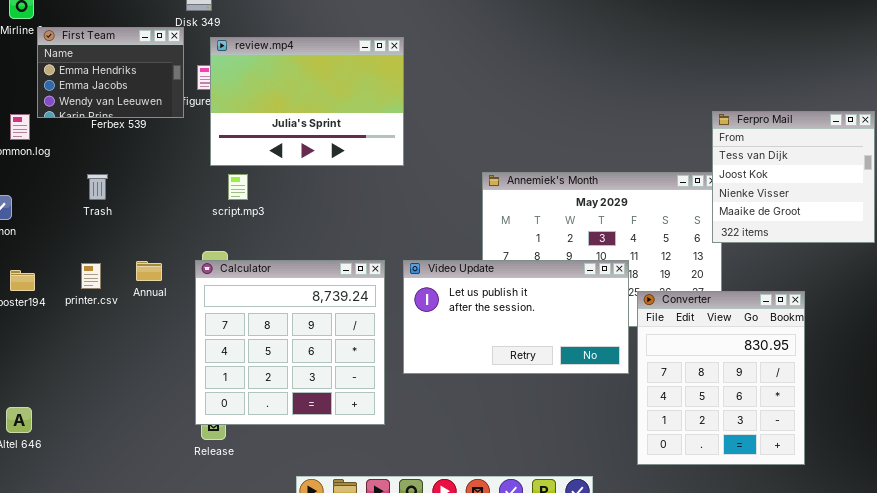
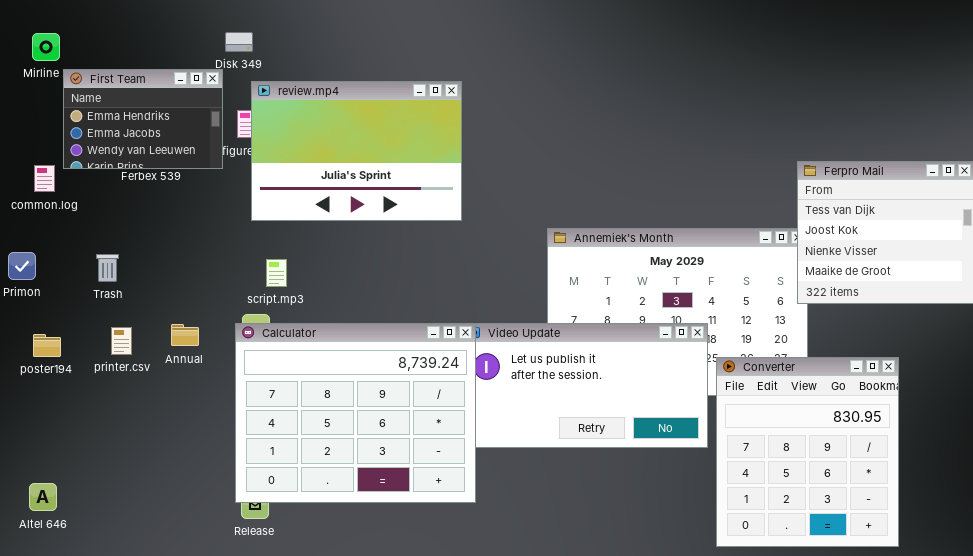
Trash: [87,174,108,200] -> [96,254,119,282], moved
script.mp3: [228,174,248,200] -> [266,259,287,287], moved
Calculator: [195,260,385,425] -> [235,323,476,503], resized

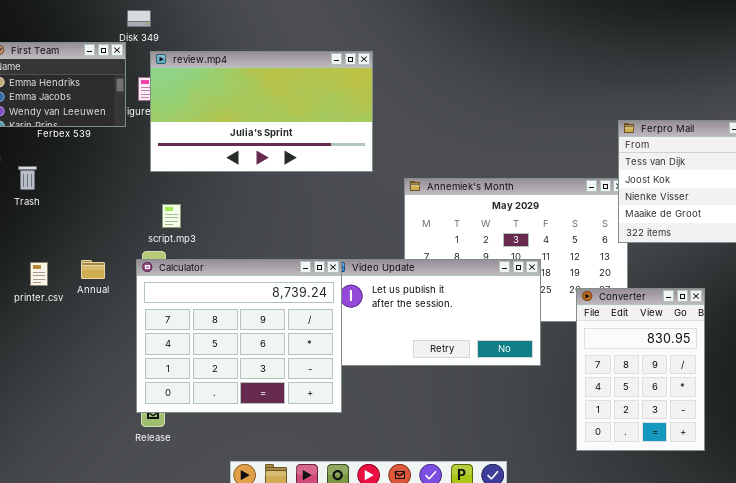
review.mp4: [251,81,462,221] -> [150,51,373,172], resized
Trash: [96,254,119,282] -> [18,166,37,190], moved
Converter: [716,357,899,547] -> [576,288,705,451], resized

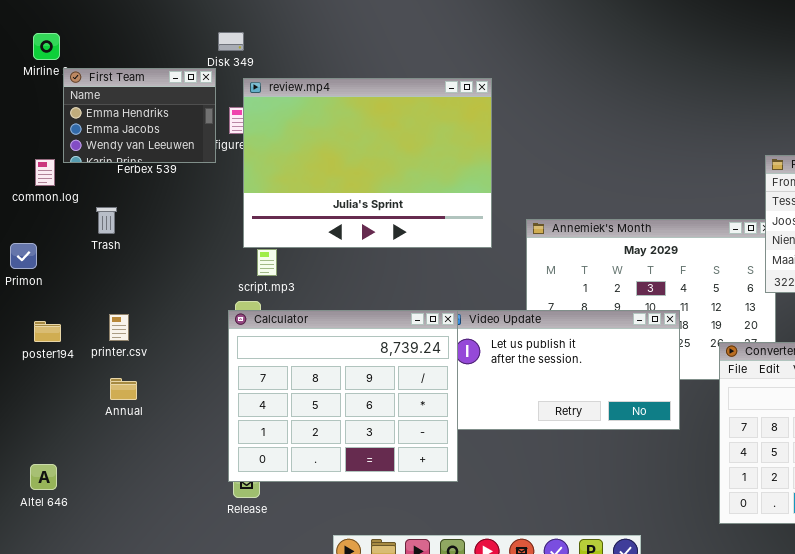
review.mp4: [150,51,373,172] -> [243,78,492,248], resized
Annual: [81,260,105,279] -> [110,378,137,400], moved

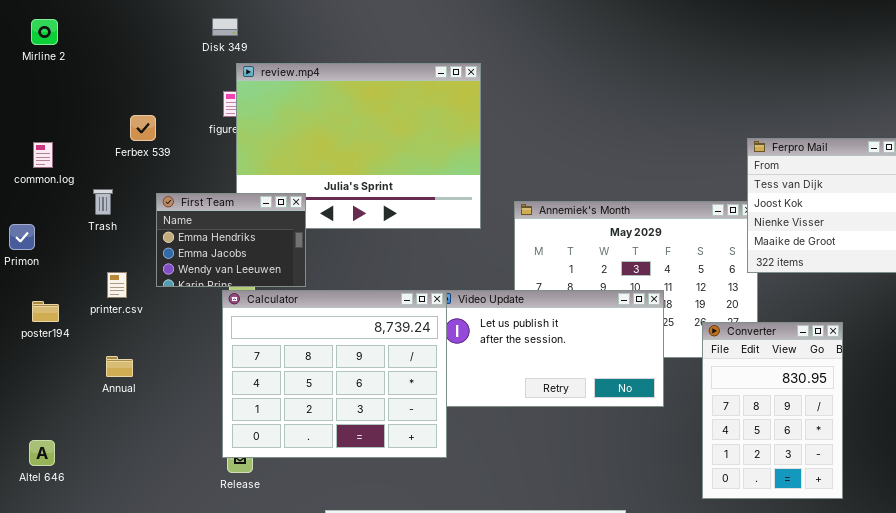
First Team: [63,68,216,163] -> [156,193,306,287], moved
printer.csv: [109,314,129,341] -> [107,272,127,298], moved

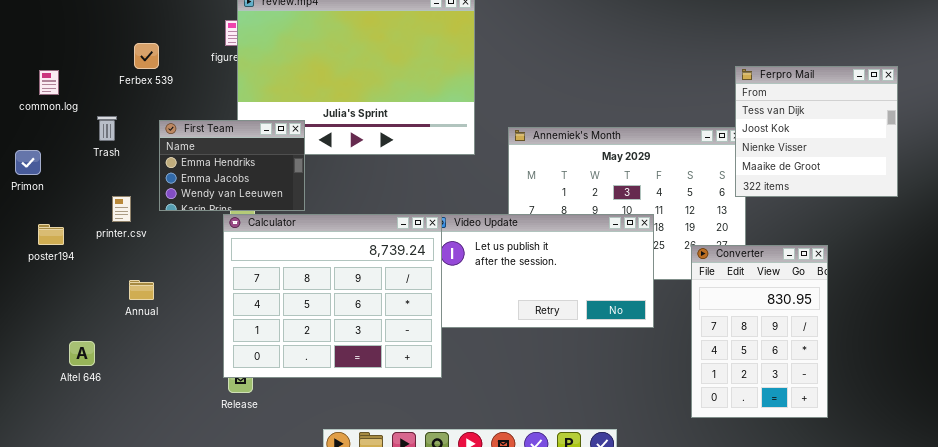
Annual: [106,356,133,377] -> [129,280,154,300], moved
Altel 646: [29,440,55,466] -> [69,341,95,366], moved

